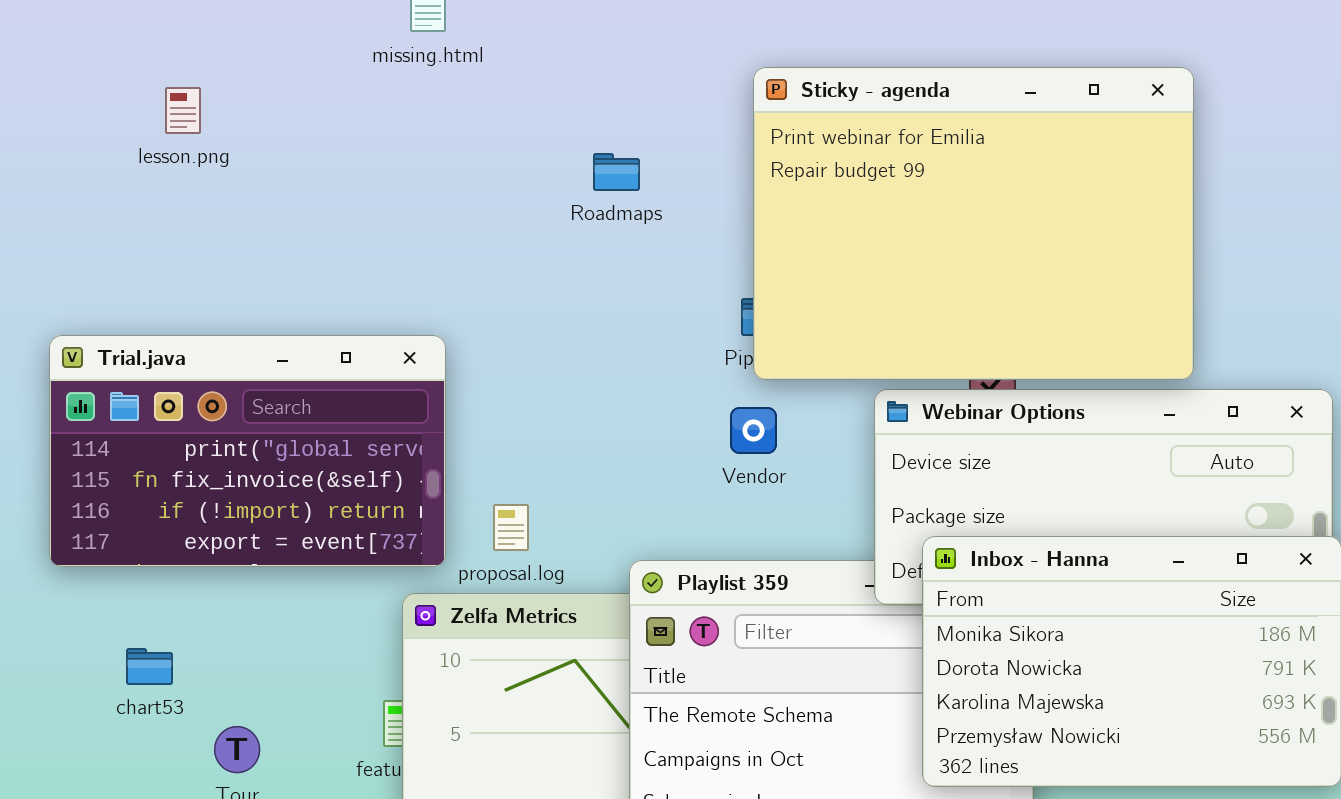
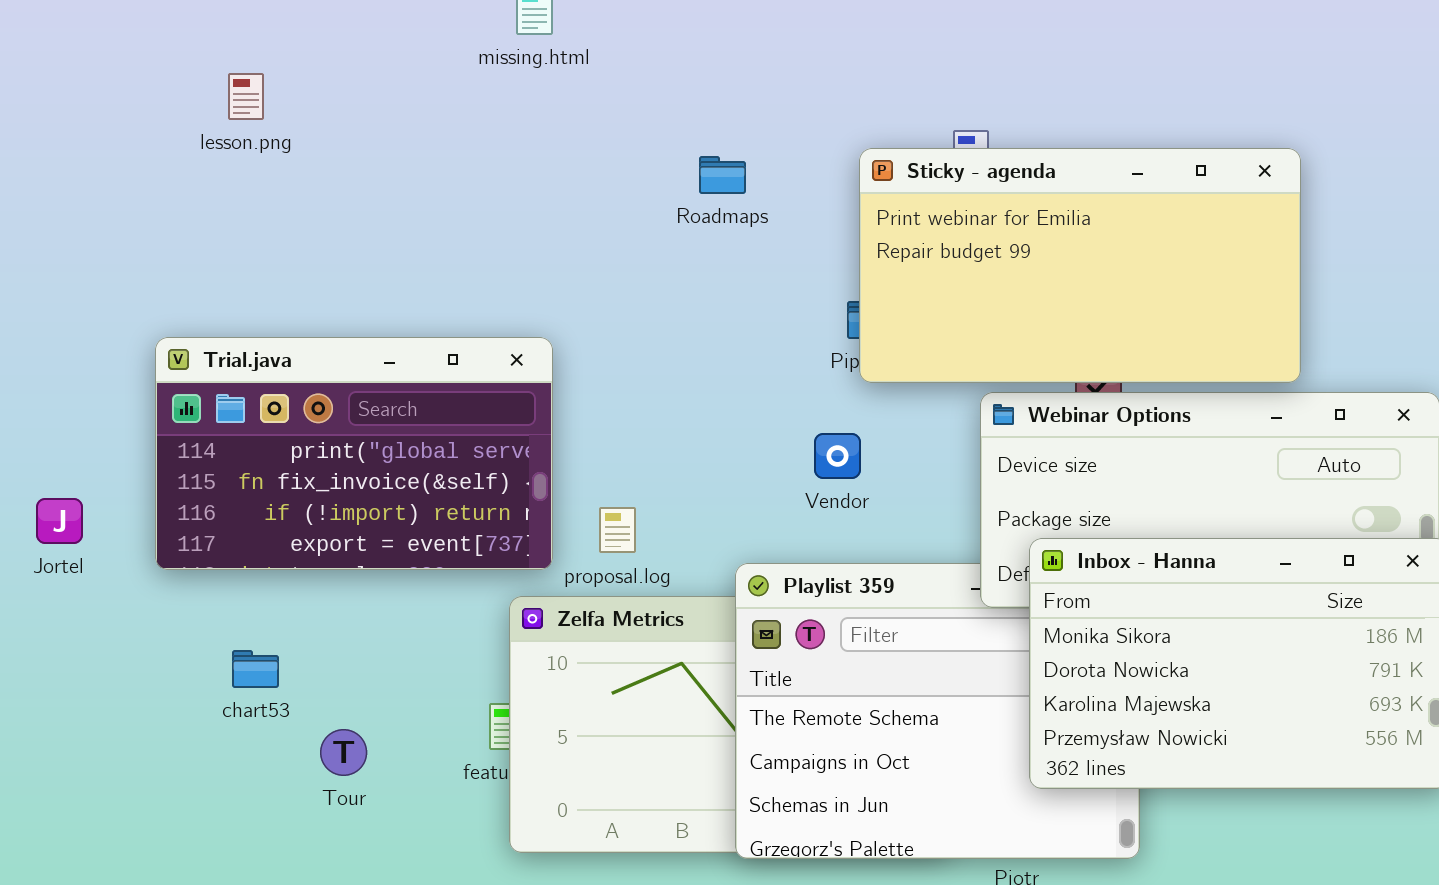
Sticky - agenda: [753,67,1194,380] -> [859,148,1301,383], resized
lesson.png: [165,87,201,134] -> [228,73,264,120], moved
Vendor: [730,407,777,454] -> [814,433,861,479], moved

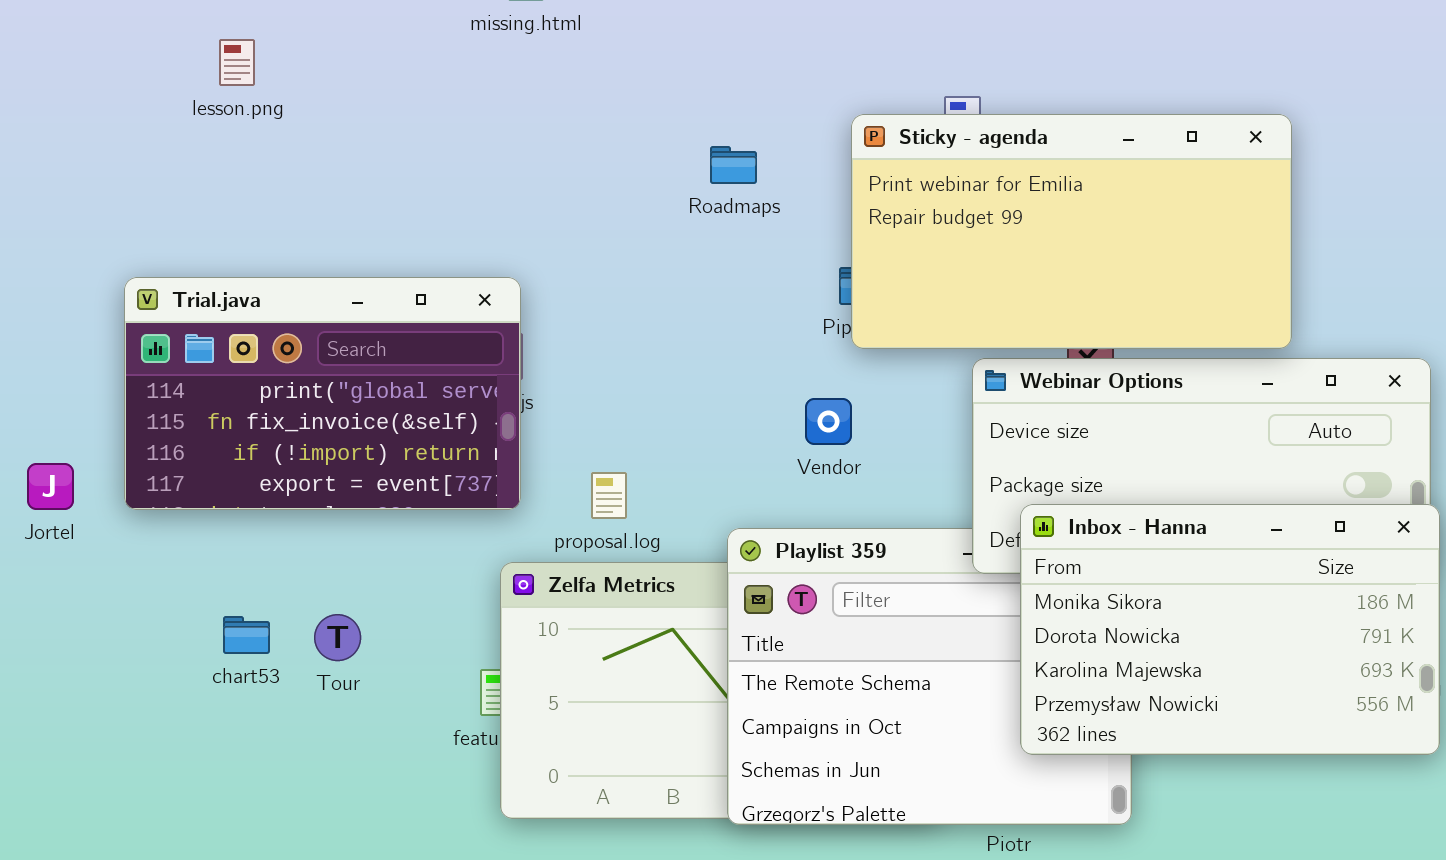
Roadmaps: [699,156,746,194] -> [710,146,757,184], moved
Trial.java: [155,337,553,570] -> [124,277,521,510], moved
Tour: [320,729,367,776] -> [314,614,361,661], moved

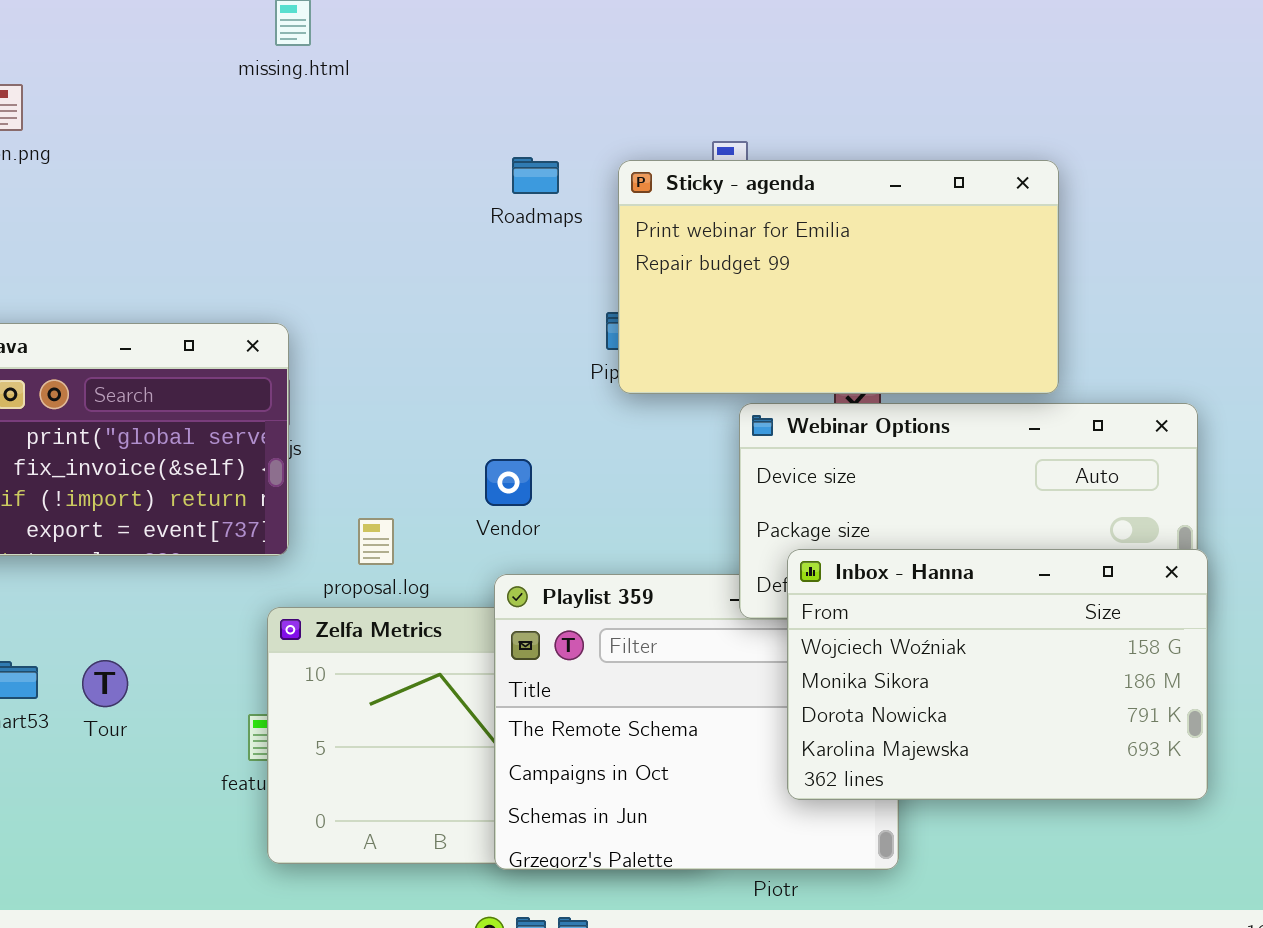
Roadmaps: [710,146,757,184] -> [512,157,559,194], moved
Vendor: [805,398,852,445] -> [485,459,532,506], moved
Inbox - Hanna: [1020,504,1440,755] -> [787,549,1208,800], scrolled up 1 row

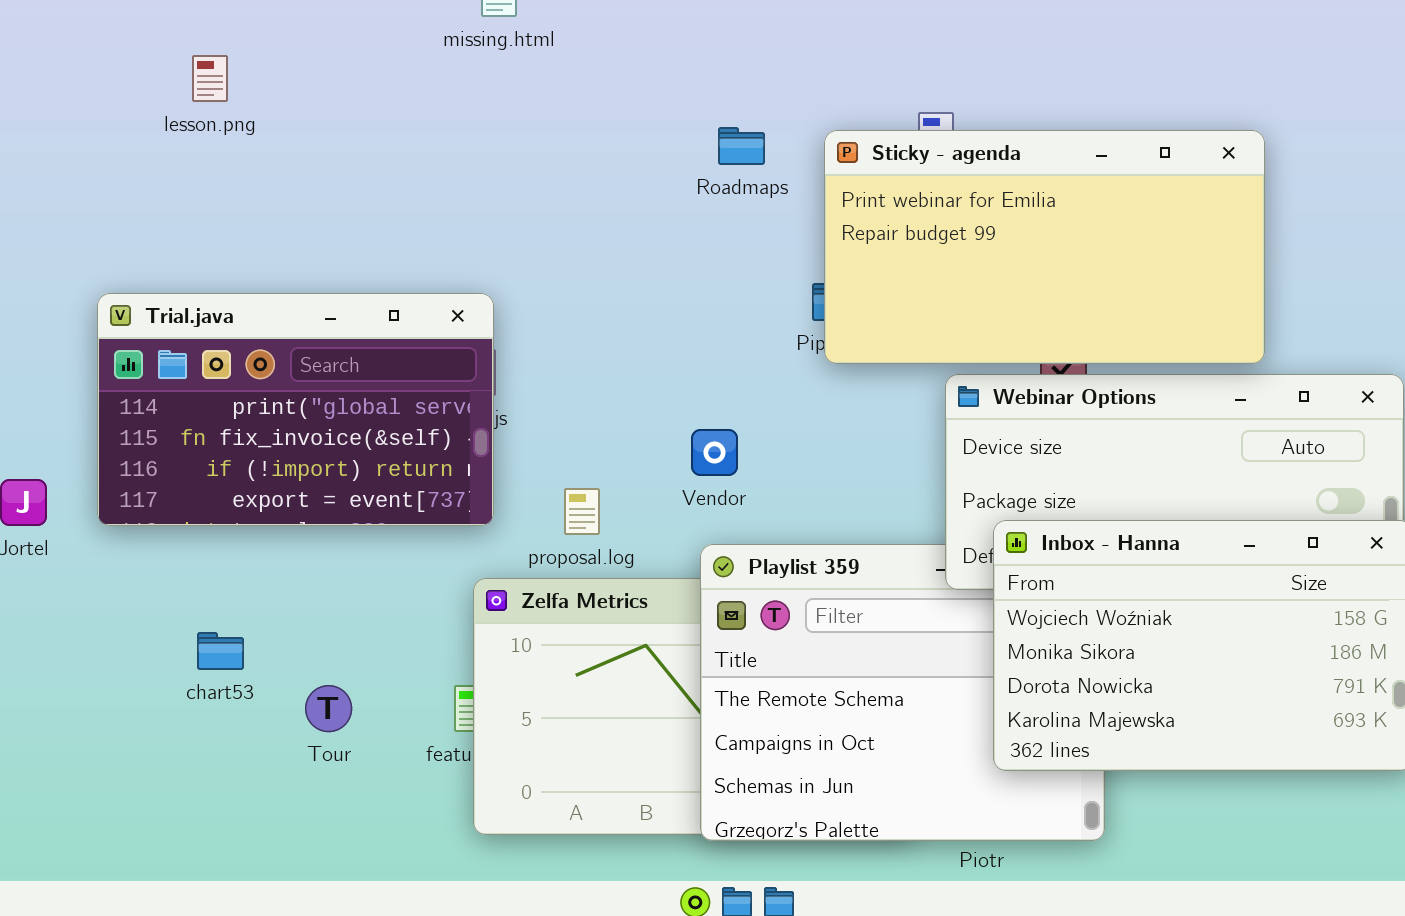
Tour: [82,660,128,707] -> [305,685,352,732], moved

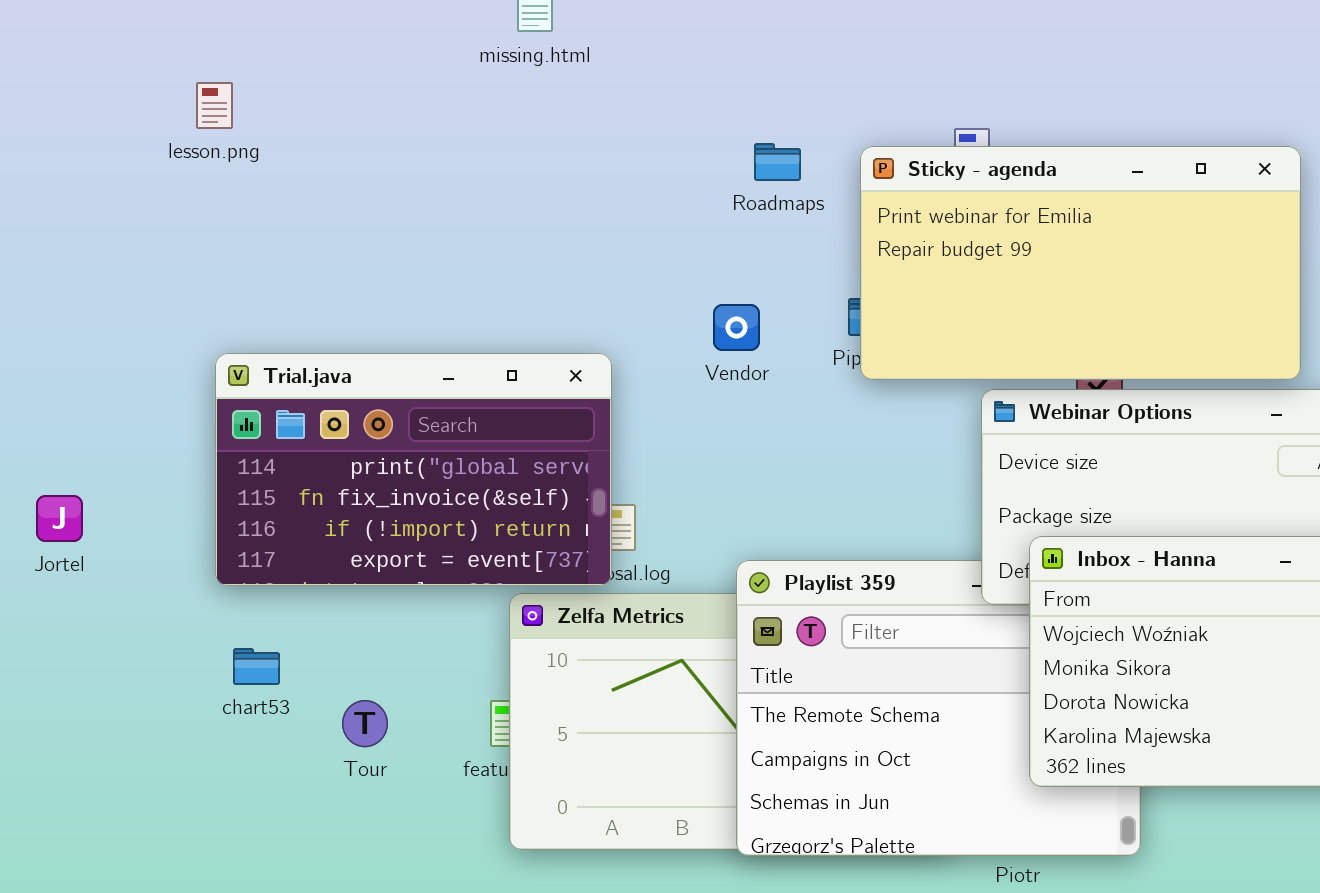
lesson.png: [192,55,228,102] -> [196,82,233,129], moved
Trial.java: [97,293,494,526] -> [215,353,612,586], moved
Vendor: [691,429,738,476] -> [713,304,760,351], moved

